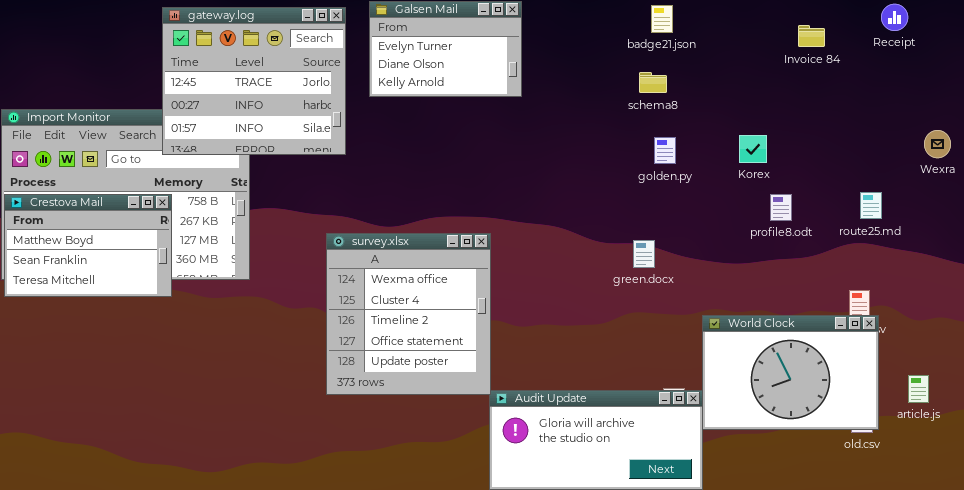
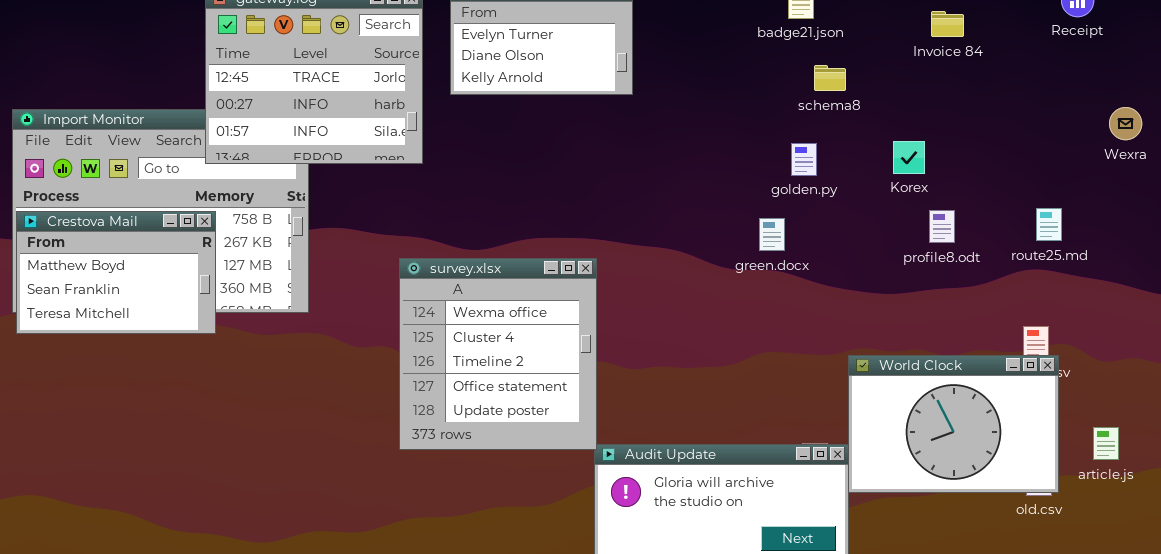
Invoice 84: [798,25,825,47] -> [931,11,964,37], moved
schema8: [639,72,667,93] -> [814,65,846,91], moved
Wexra: [924,130,951,158] -> [1109,107,1142,140], moved
green.docx: [633,240,655,268] -> [759,218,785,251], moved

